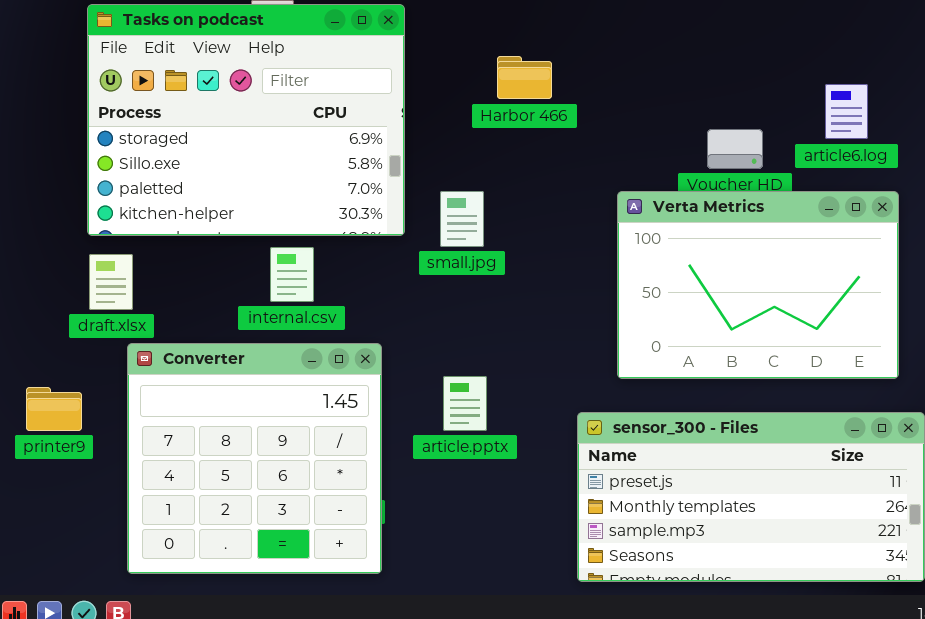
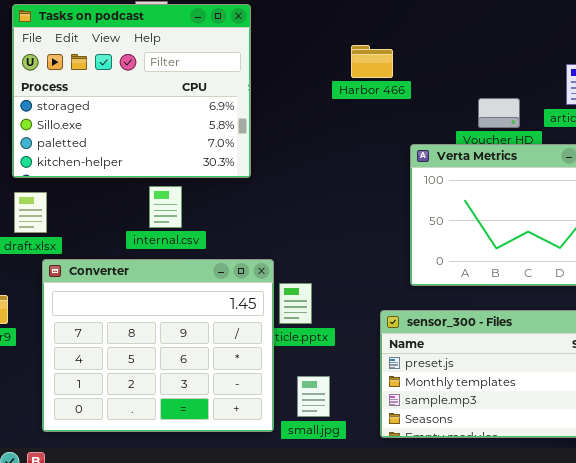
Harbor 466: [497,56,552,99] -> [351,45,393,78], moved
small.jpg: [440,191,484,247] -> [297,376,330,417], moved
Converter: [127,343,382,574] -> [42,259,274,432], resized

